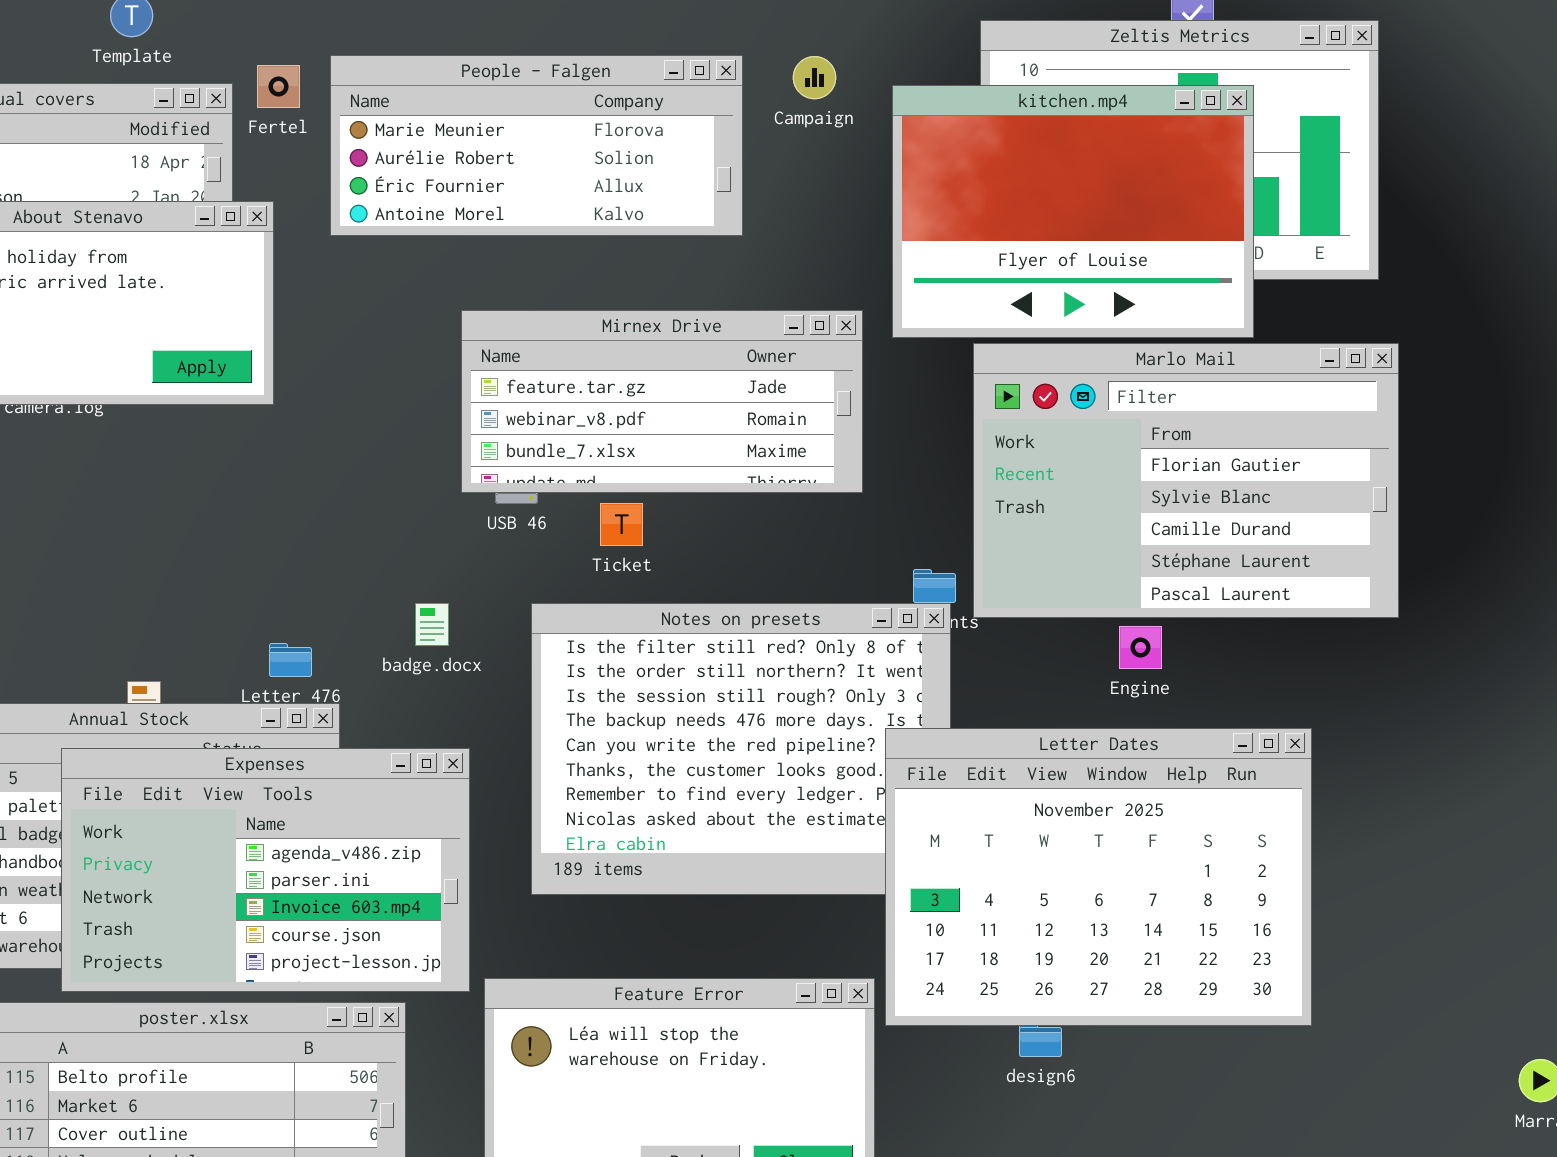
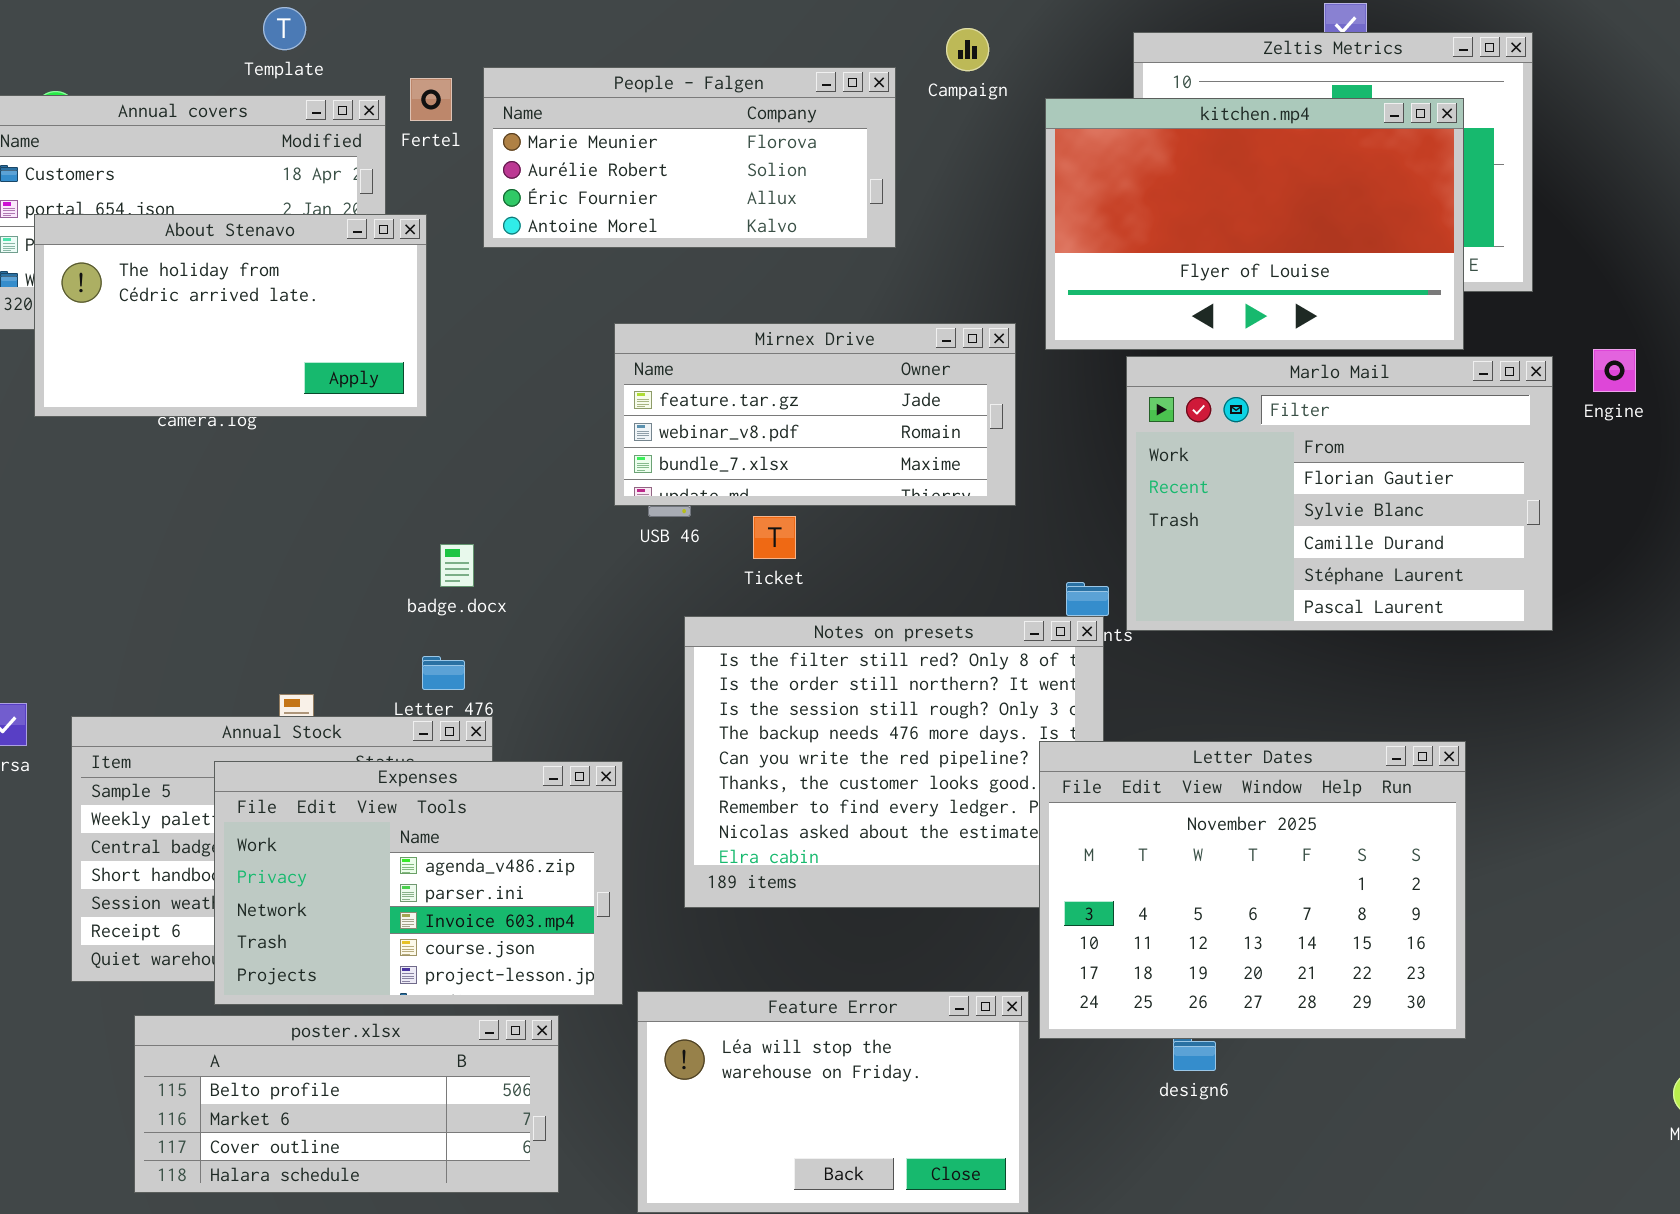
Campaign: [793,56,836,99] -> [946,28,989,71], moved
kitchen.mp4: [892,85,1254,338] -> [1045,98,1464,350], resized
badge.docx: [415,603,449,646] -> [440,544,474,587], moved
Engine: [1119,626,1162,669] -> [1593,349,1636,392], moved

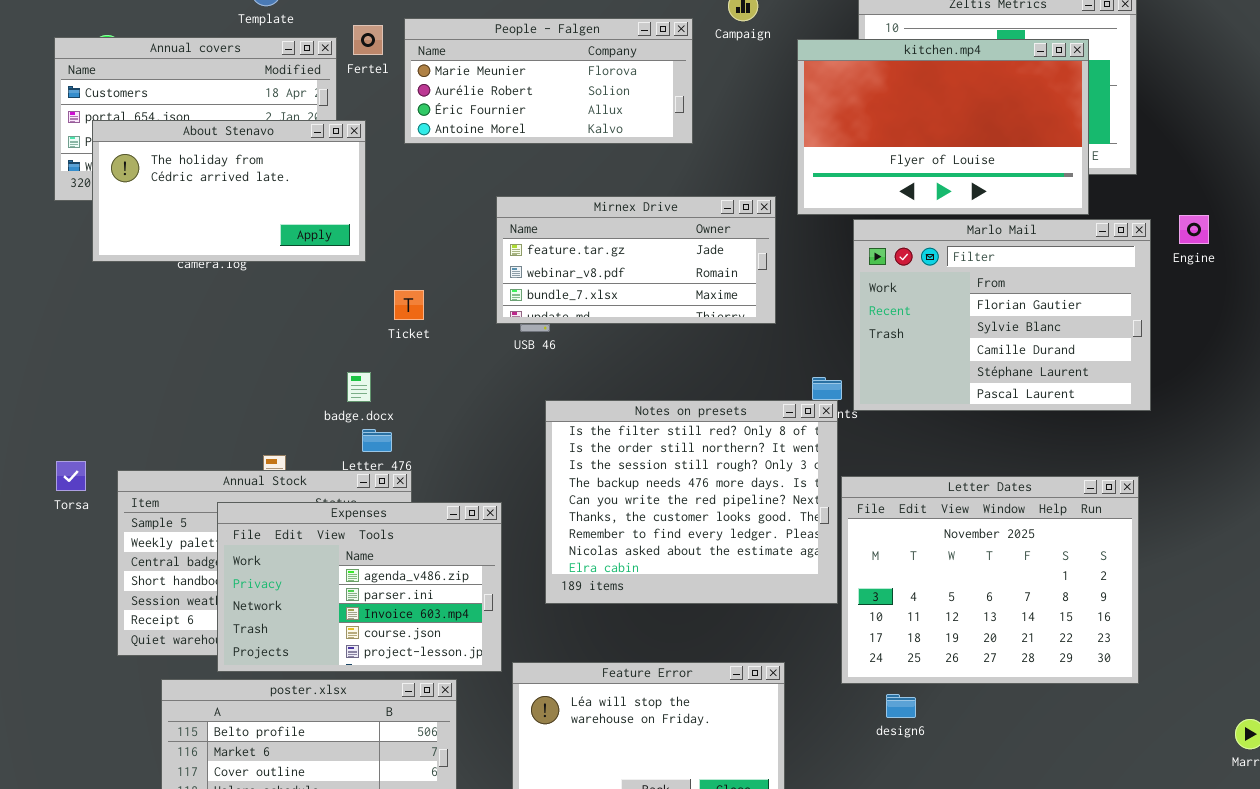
Ticket: [753,516,796,559] -> [394,290,424,320], moved
badge.docx: [440,544,474,587] -> [347,372,371,402], moved
Letter Dates: [1039,741,1466,1039] -> [841,476,1139,684], moved

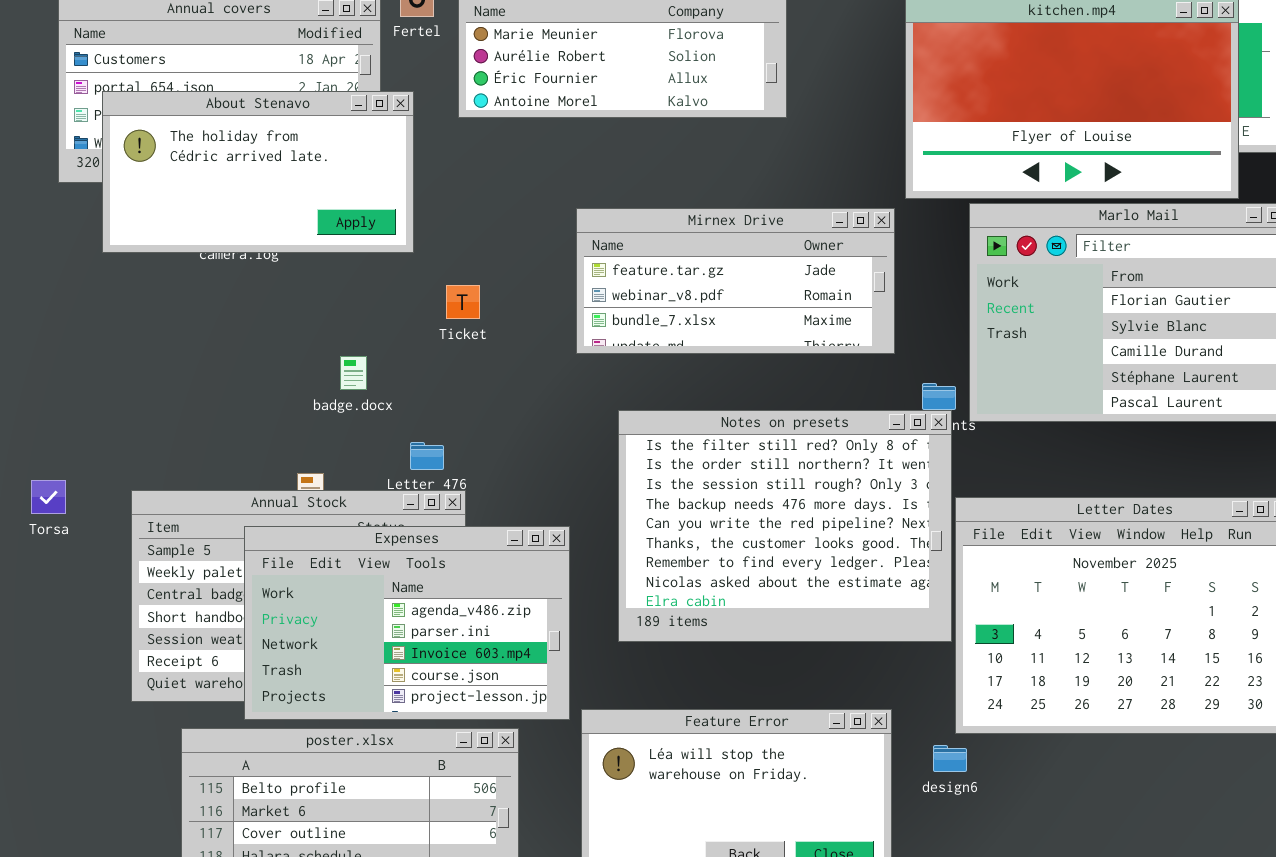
Mirnex Drive: [496,196,776,324] -> [576,208,895,354], moved
badge.docx: [347,372,371,402] -> [340,356,367,390], moved
Torsa: [56,461,86,491] -> [31,480,66,514], moved
design6: [886,694,916,718] -> [933,745,967,772], moved

